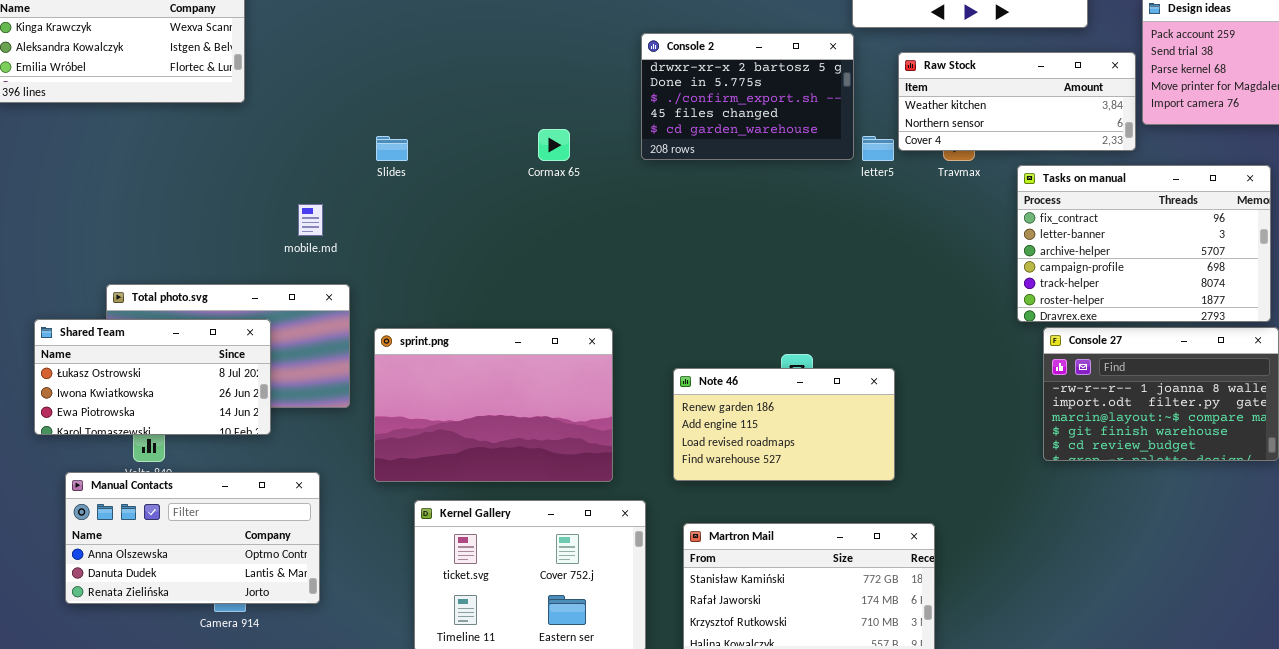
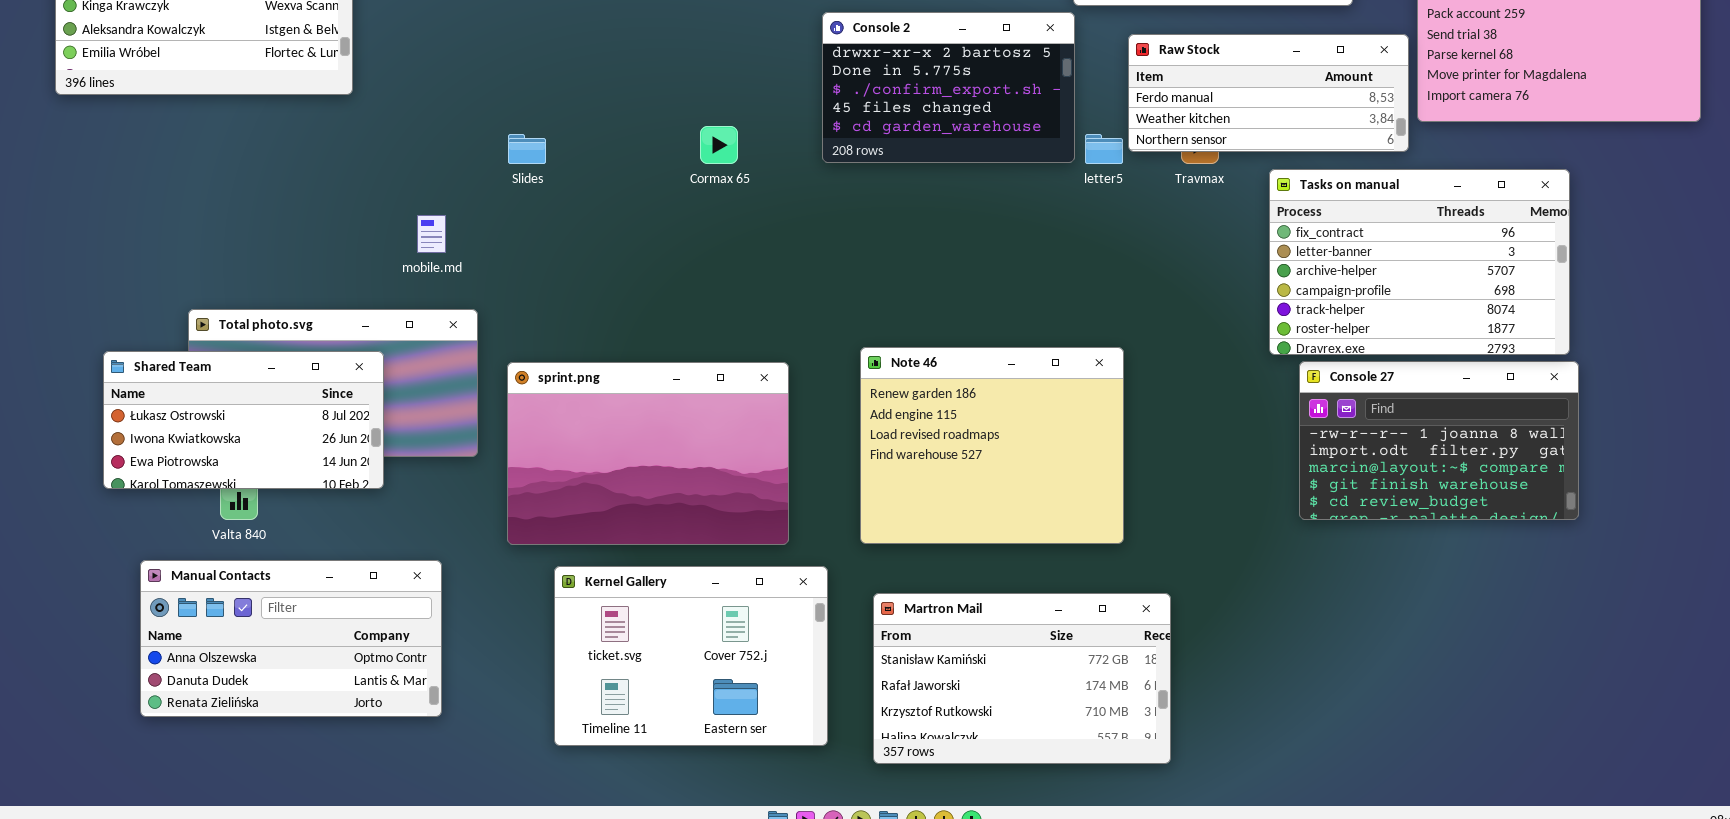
Raw Stock: [898,52,1136,151] -> [1128,34,1409,152], scrolled up 1 row
Note 46: [673,368,895,481] -> [860,347,1124,544], resized
Manual Contacts: [65,472,320,604] -> [140,560,442,717], moved

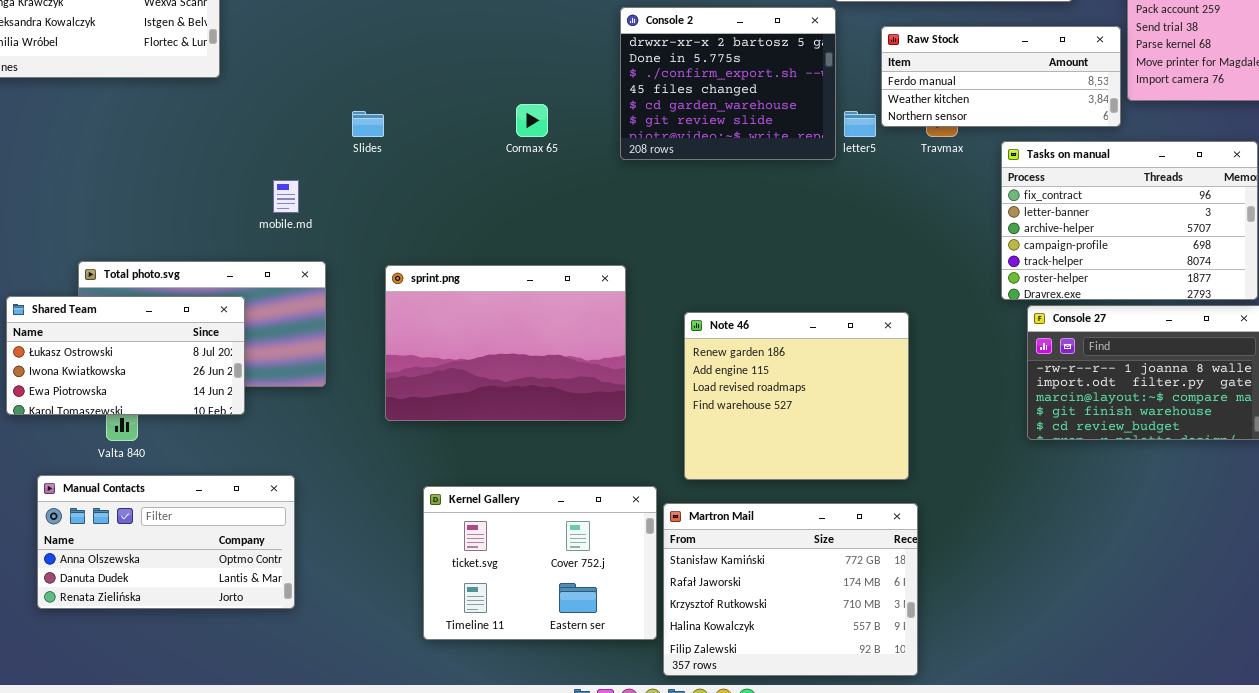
Console 2: [822,12,1075,163] -> [620,7,836,160], resized
Note 46: [860,347,1124,544] -> [684,312,909,480], moved
sprint.png: [507,362,789,545] -> [385,265,626,421], moved
Kernel Gallery: [554,566,828,746] -> [423,486,657,640], moved
Martron Mail: [873,593,1171,764] -> [663,503,918,676], resized

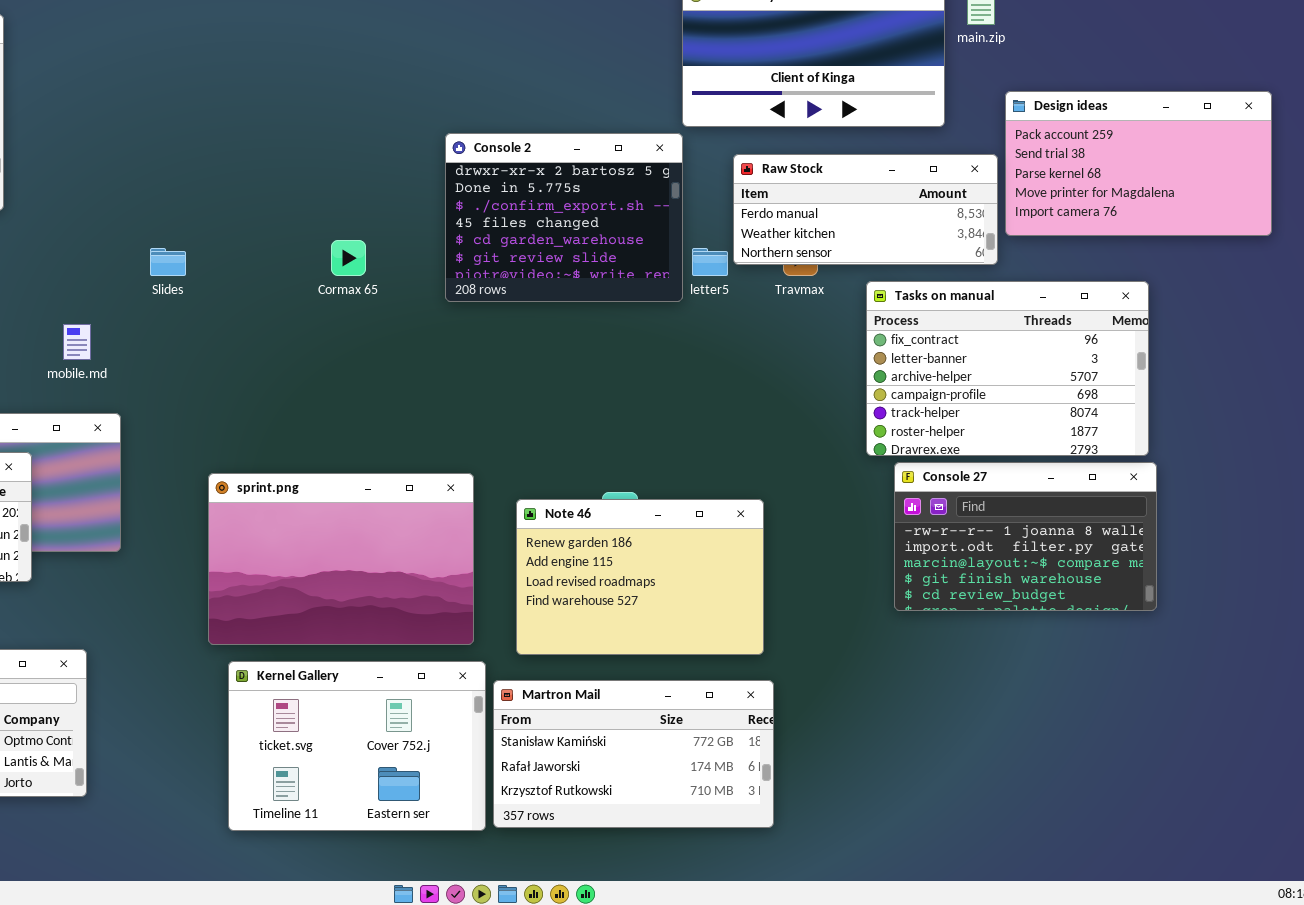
sprint.png: [385,265,626,421] -> [208,473,474,645], moved
Note 46: [684,312,909,480] -> [516,499,764,655], resized
Martron Mail: [663,503,918,676] -> [493,680,774,828], resized

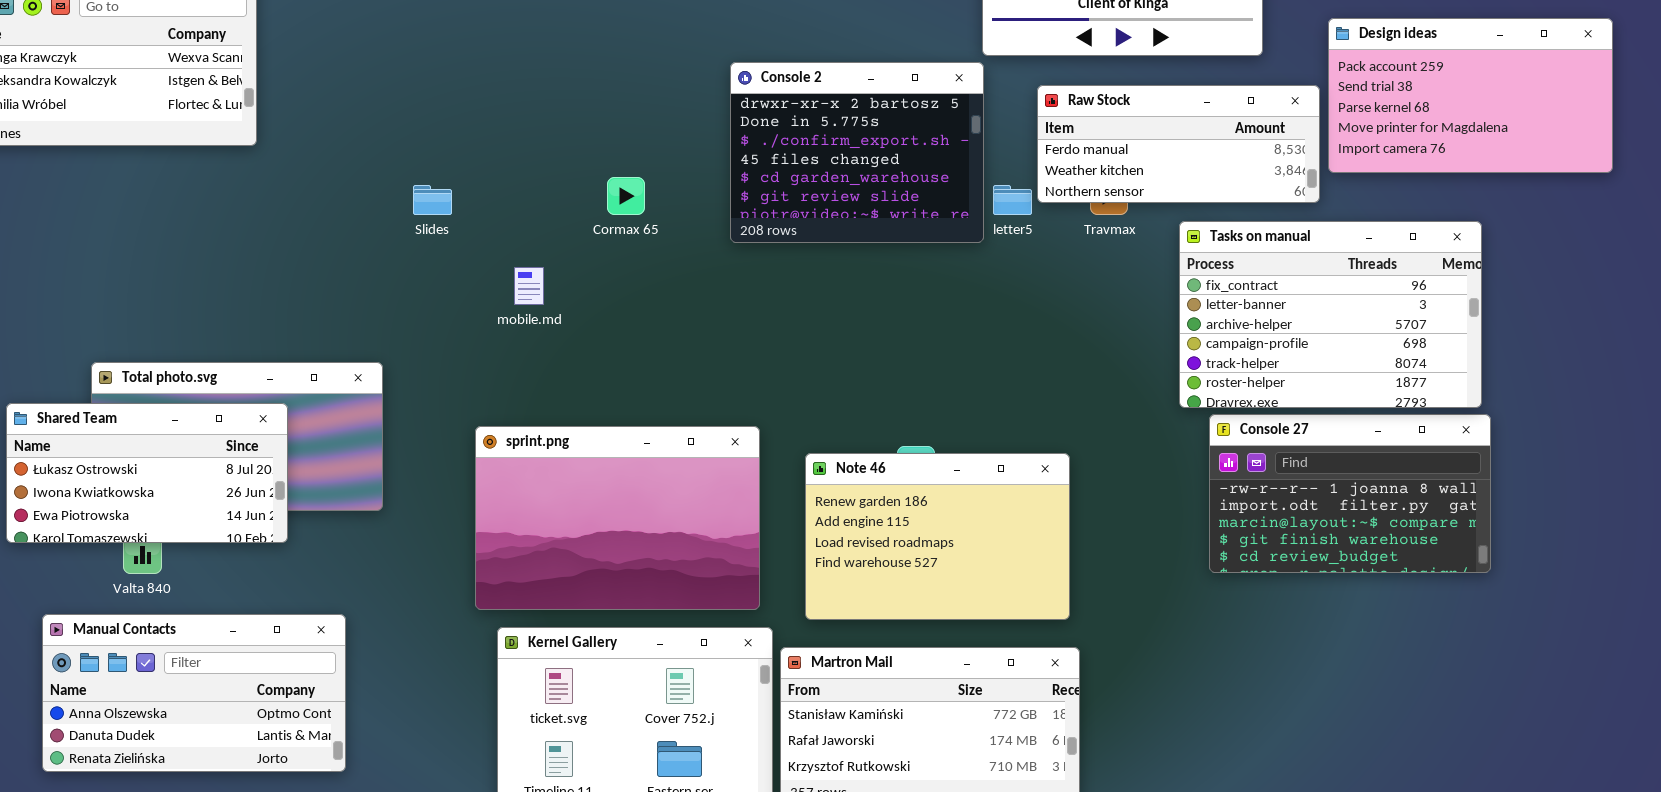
mobile.md: [63,324,91,360] -> [514,267,544,305], moved

